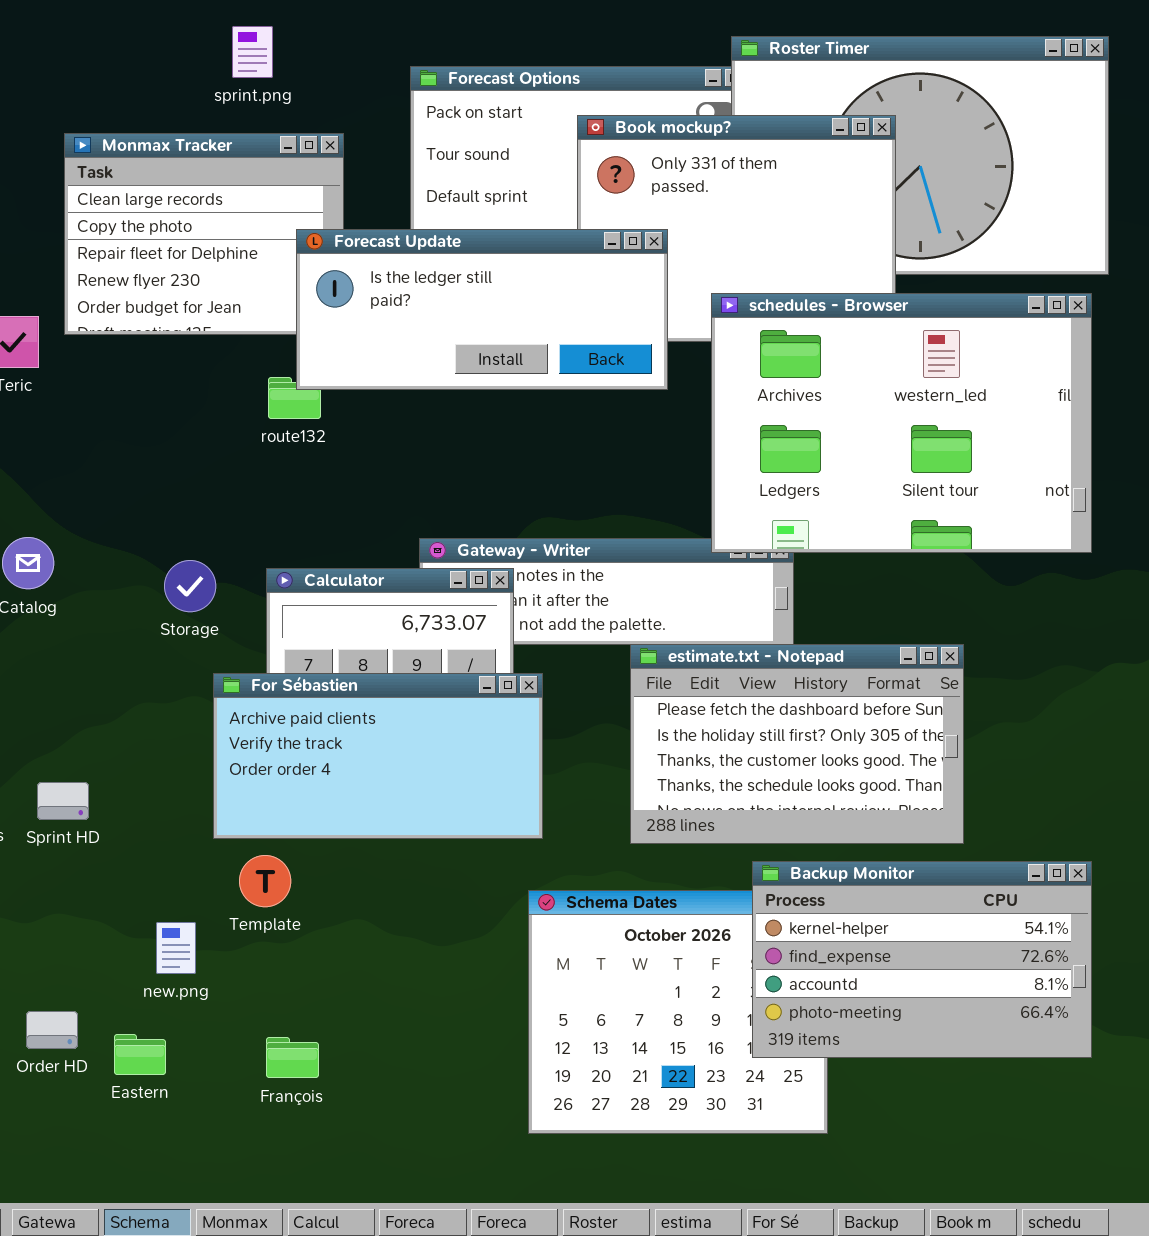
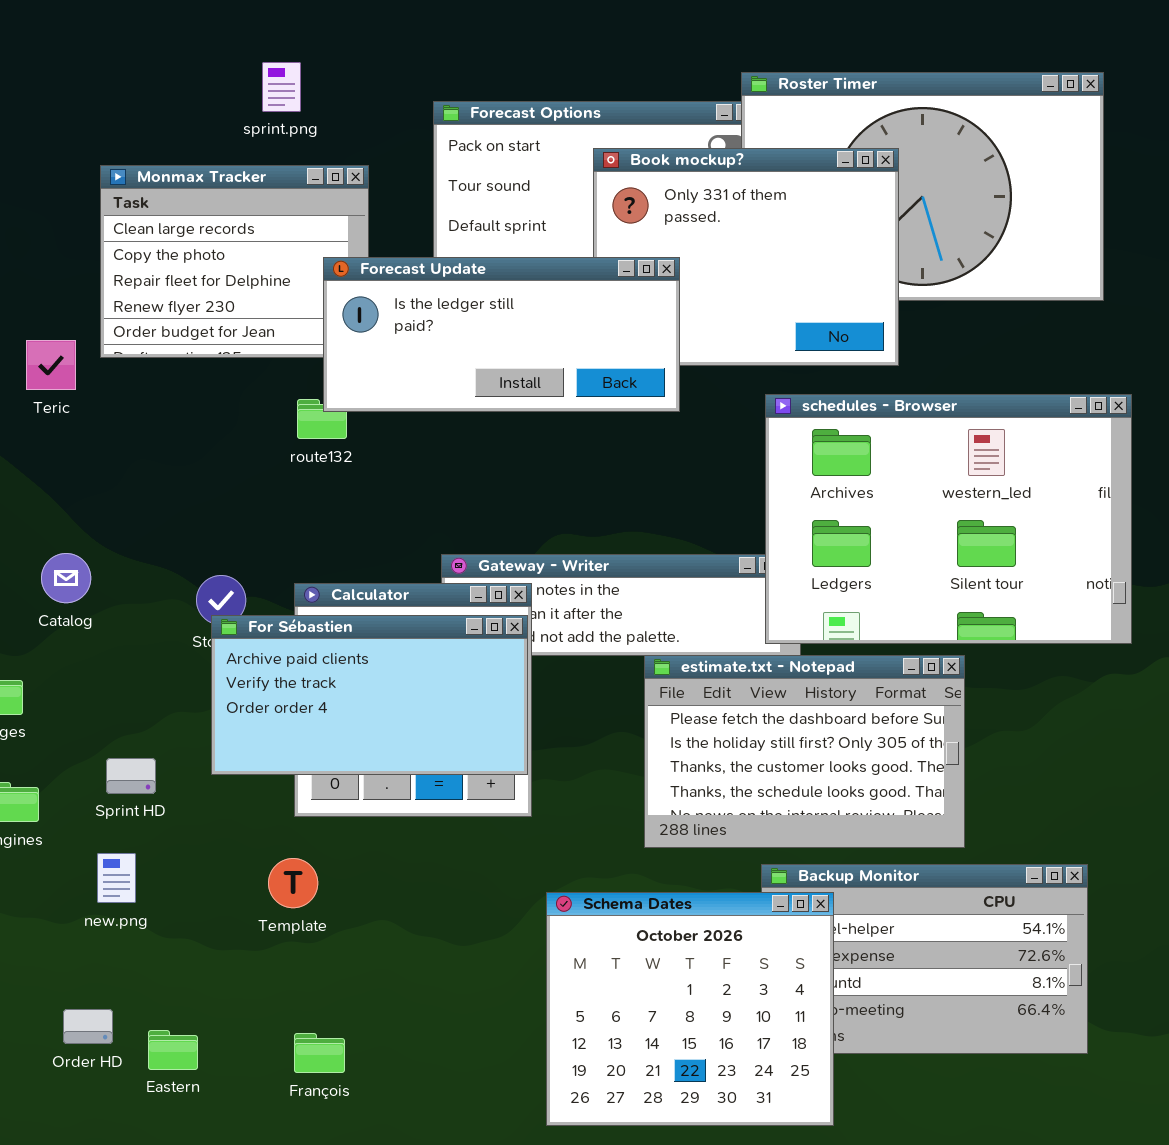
schedules - Browser: [711,293,1092,553] -> [765,394,1132,644], moved
For Sébastien: [213,673,543,839] -> [211,615,528,775], moved
Sprint HD: [37,782,89,820] -> [106,758,156,794], moved
Schema Dates: [528,890,828,1134] -> [546,892,834,1126], raised
new.png: [156,922,196,974] -> [97,853,136,903], moved

